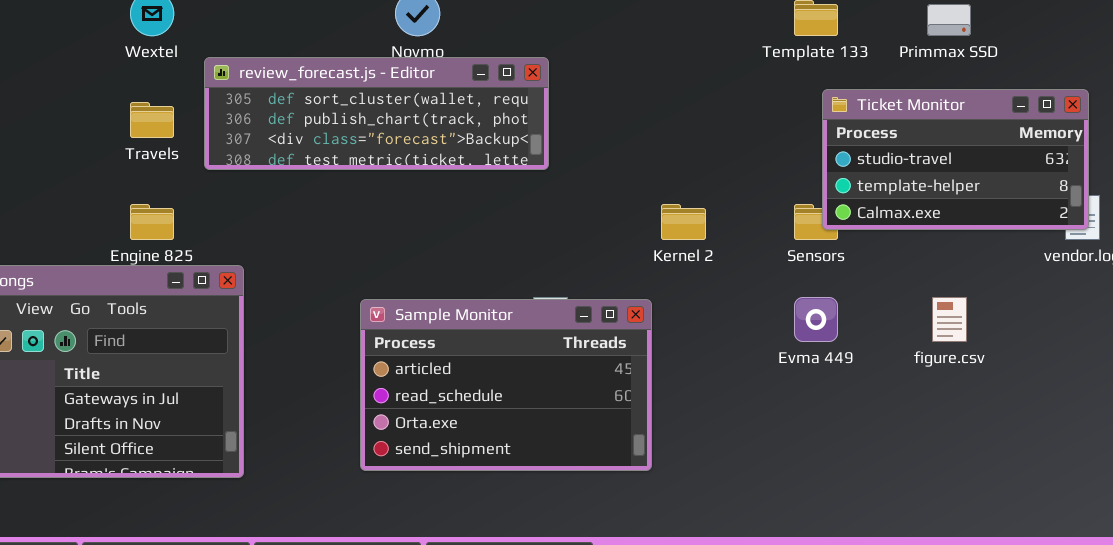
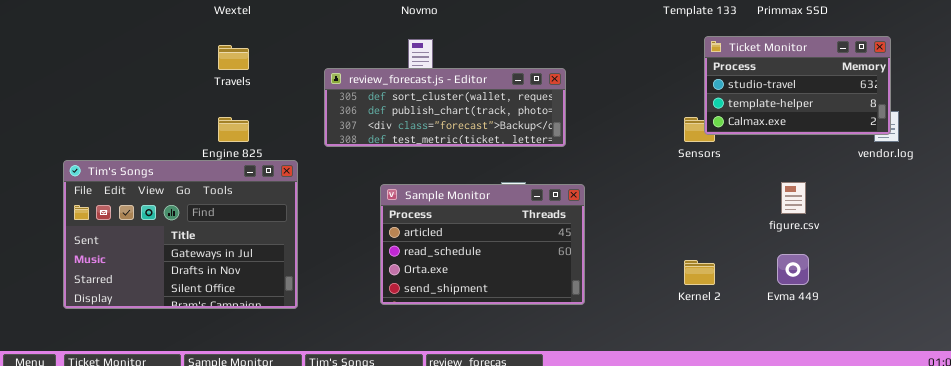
review_forecast.js - Editor: [204,57,549,170] -> [324,68,566,147], moved
Kernel 2: [661,204,706,240] -> [684,260,715,285], moved
Evma 449: [794,297,838,342] -> [777,254,809,285], moved

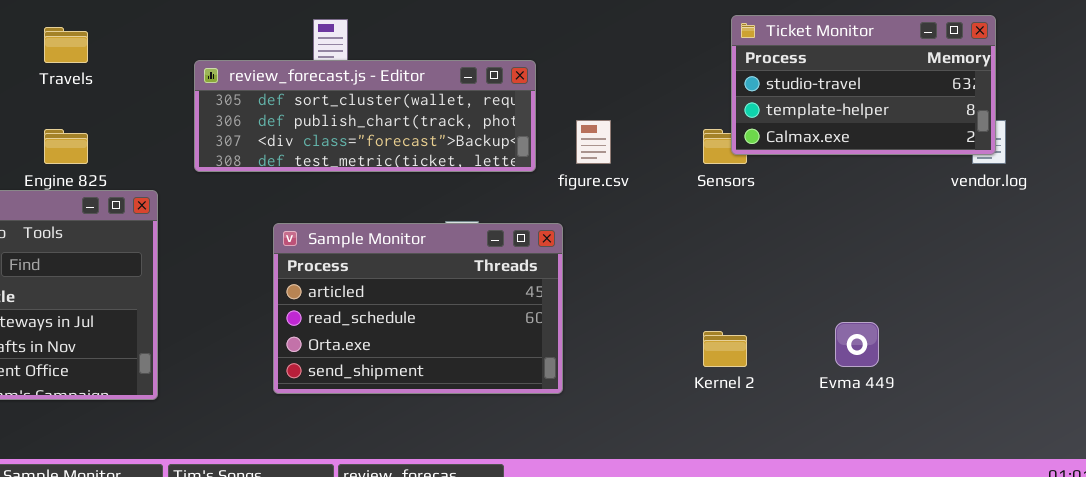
figure.csv: [781,182,806,214] -> [576,120,611,164], moved

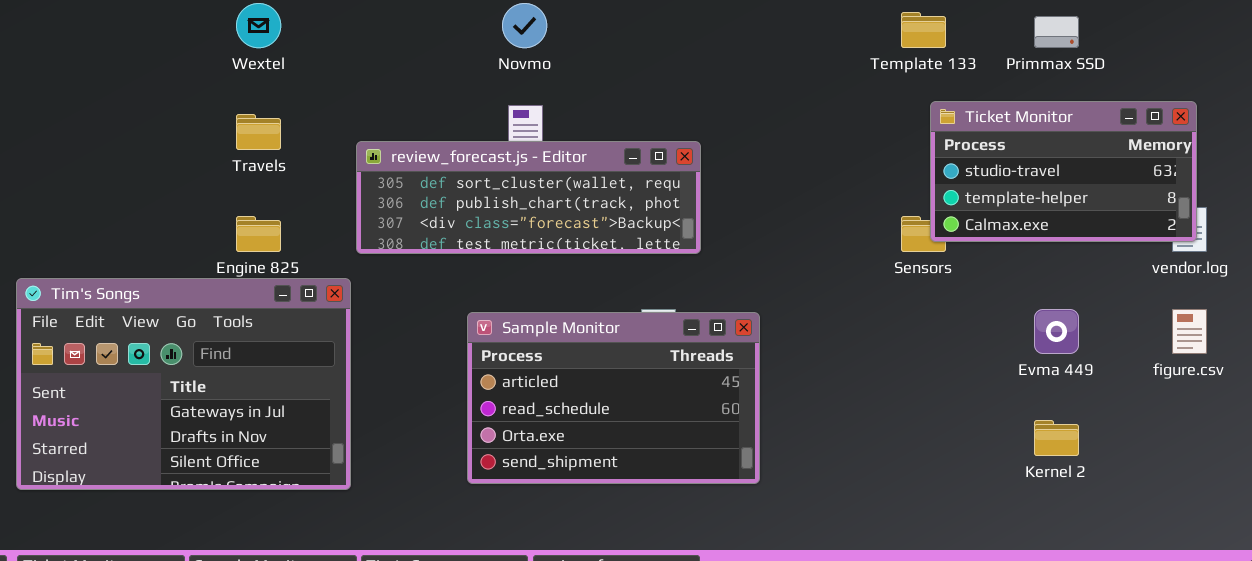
review_forecast.js - Editor: [194,60,536,172] -> [356,141,701,254], moved
figure.csv: [576,120,611,164] -> [1172,309,1207,354], moved
Evma 449: [835,322,879,367] -> [1034,309,1079,354], moved
Kernel 2: [703,331,747,367] -> [1034,420,1079,456], moved

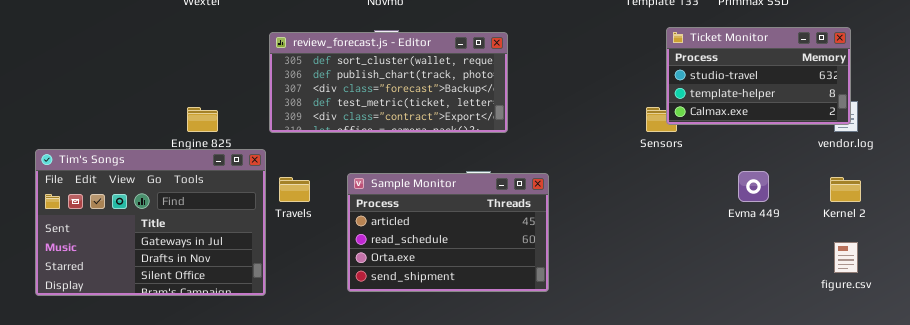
Travels: [236,114,281,150] -> [279,177,310,202], moved
review_forecast.js - Editor: [356,141,701,254] -> [269,32,508,133], resized
figure.csv: [1172,309,1207,354] -> [834,242,858,273], moved
Kernel 2: [1034,420,1079,456] -> [830,177,861,202], moved

